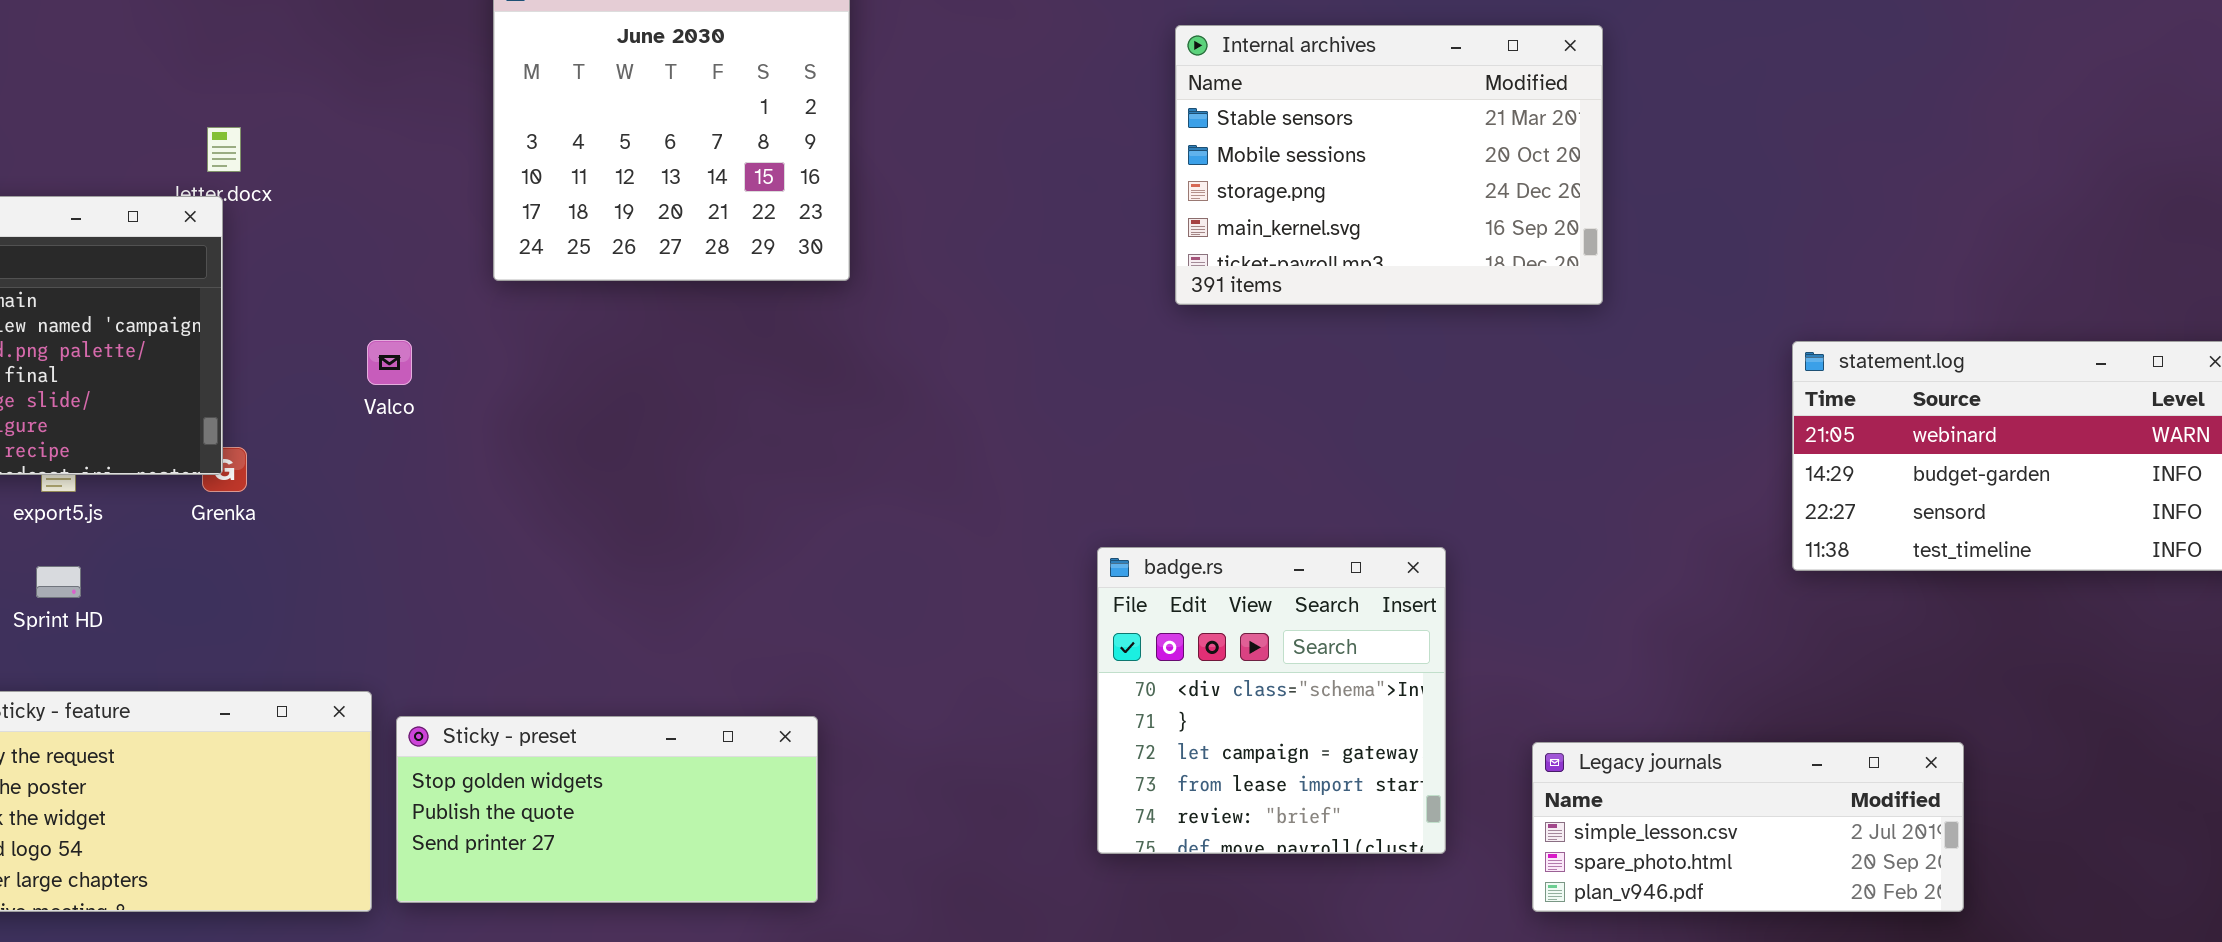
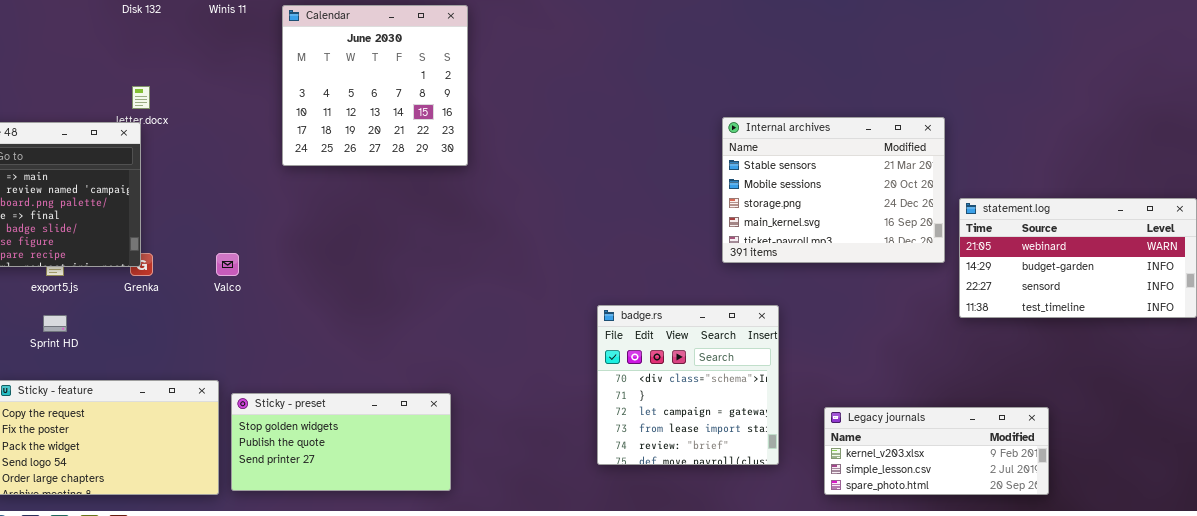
Internal archives: [1175,25,1603,305] -> [722,117,945,263], moved
Valco: [367,340,412,385] -> [216,253,239,276], moved
Legacy journals: [1532,742,1964,912] -> [824,407,1049,495], scrolled up 1 row

